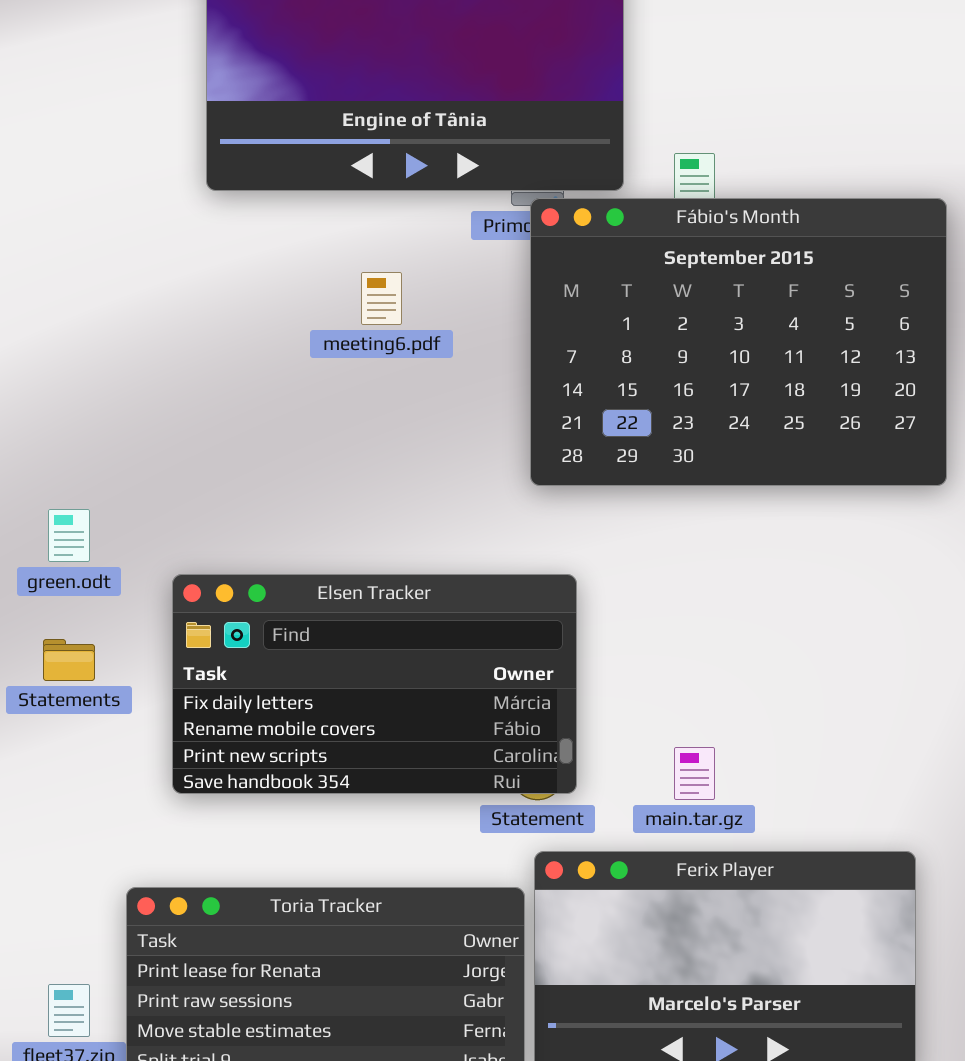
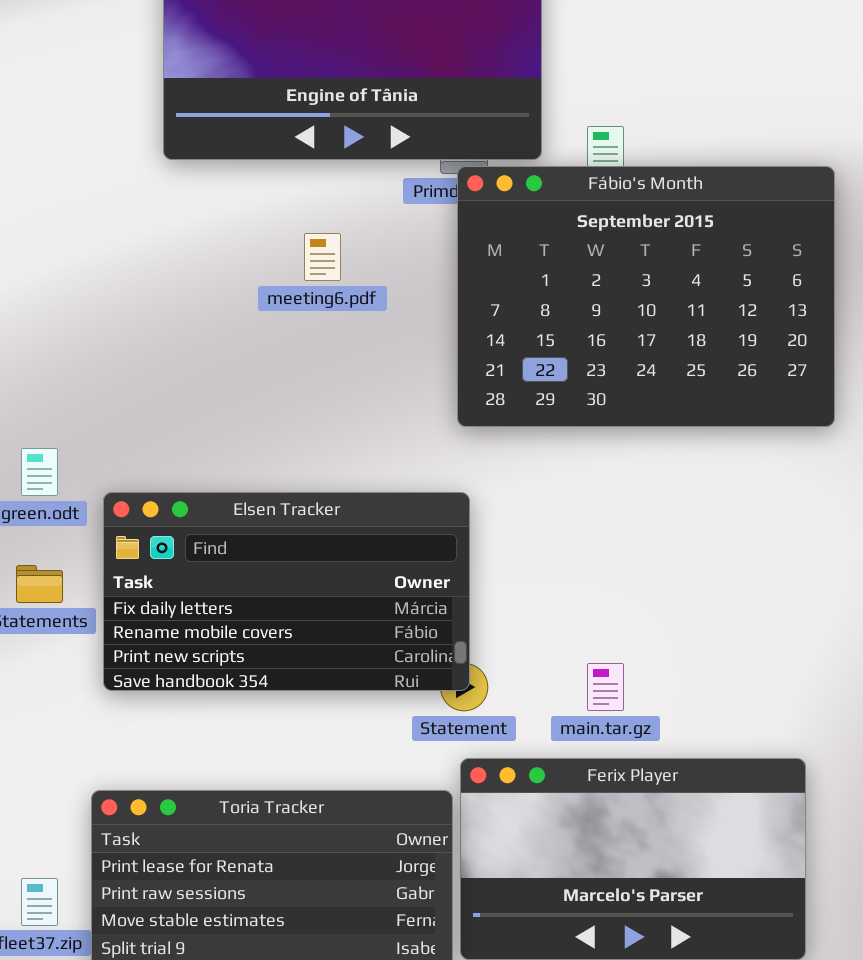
Elsen Tracker: [172,574,577,794] -> [103,492,470,691], moved

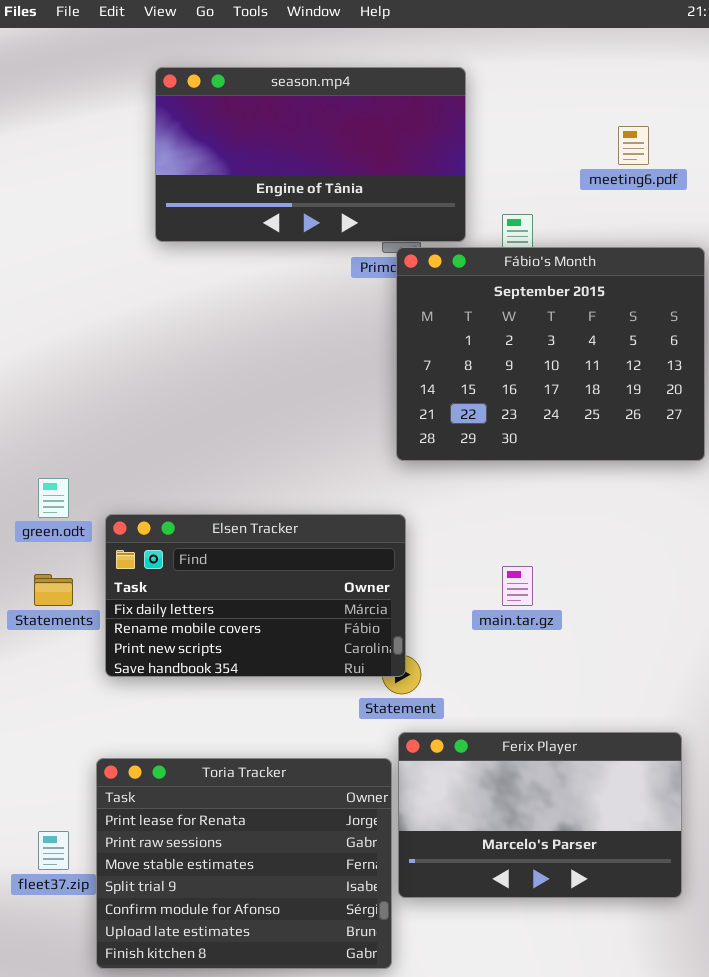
meeting6.pdf: [304,233,341,281] -> [618,126,649,165], moved
main.tar.gz: [587,663,624,711] -> [502,566,533,606], moved

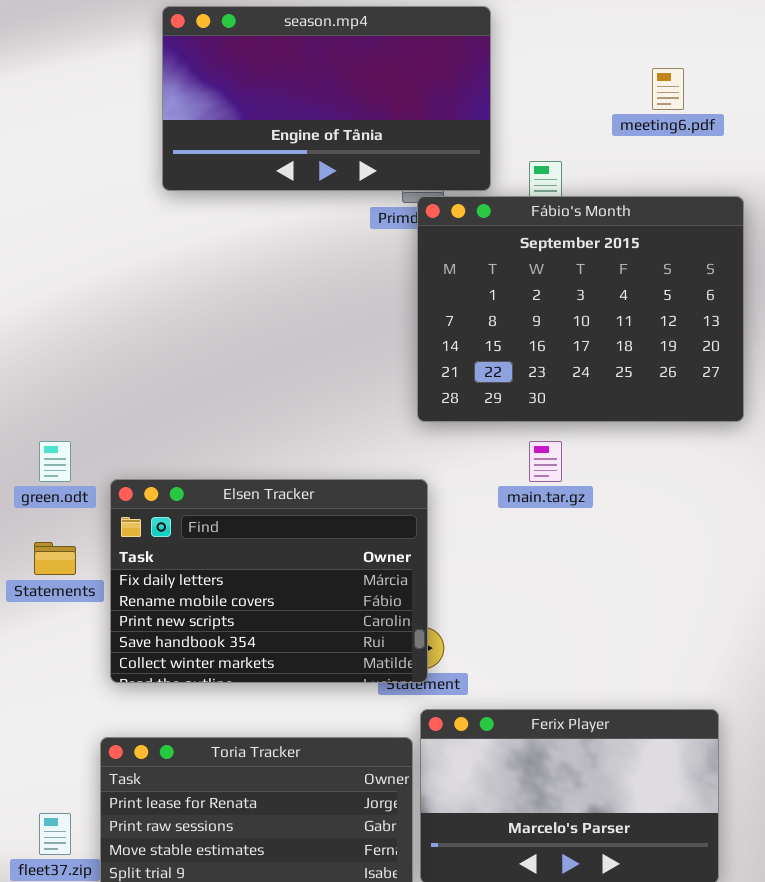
Elsen Tracker: [105,514,406,677] -> [110,479,428,683], resized
main.tar.gz: [502,566,533,606] -> [529,441,562,482], moved

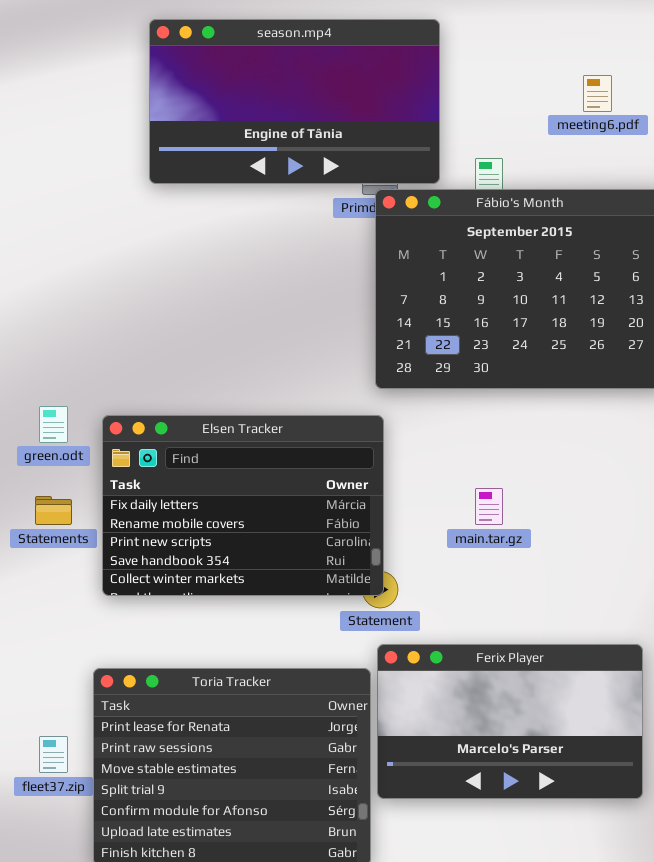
main.tar.gz: [529,441,562,482] -> [475,488,503,525], moved
Elsen Tracker: [110,479,428,683] -> [102,415,384,596], moved

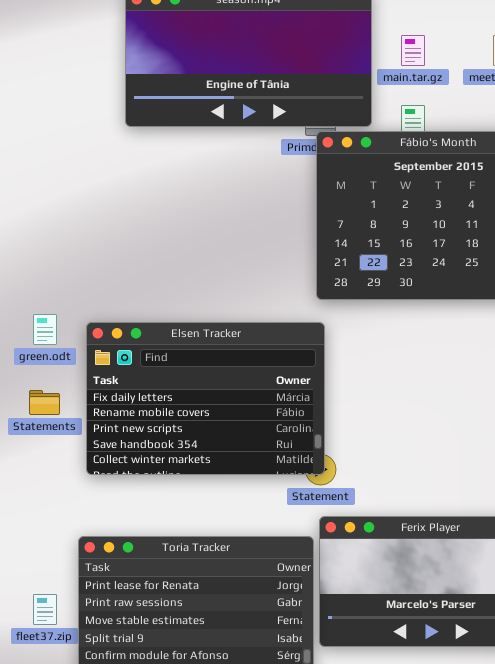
main.tar.gz: [475,488,503,525] -> [401,35,425,66], moved

